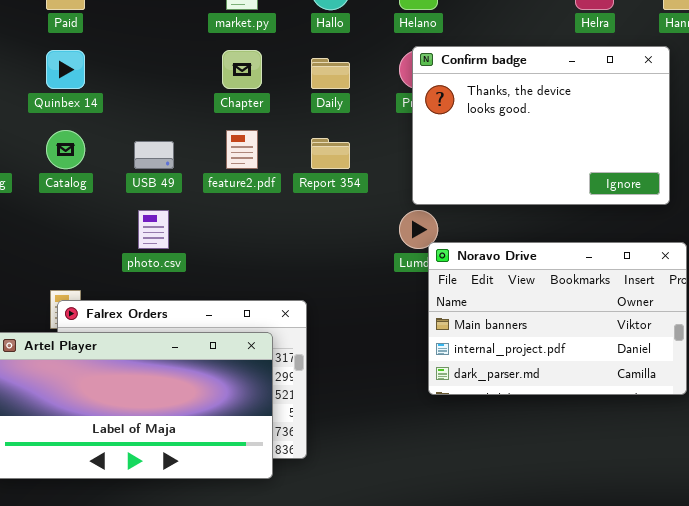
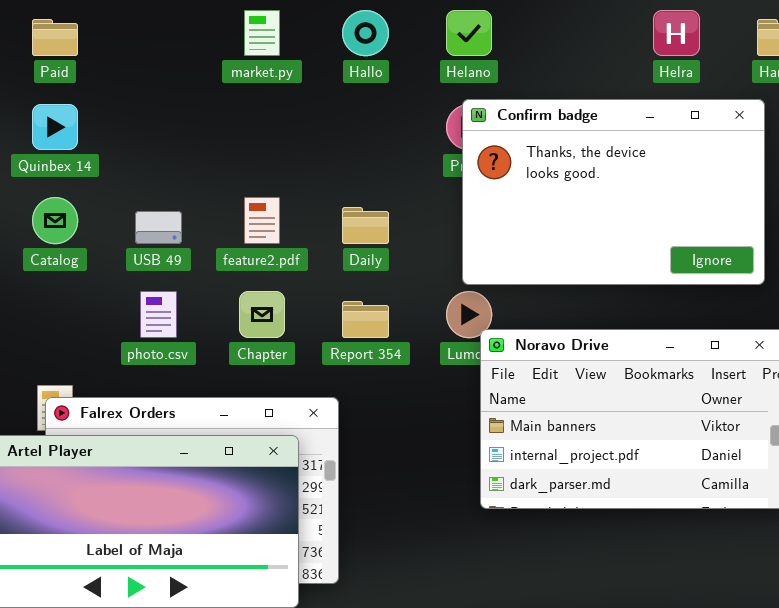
Chapter: [222,50,262,89] -> [239,291,285,338], moved
Daily: [311,58,350,89] -> [342,207,389,244], moved
Report 354: [311,138,350,169] -> [342,301,389,338], moved

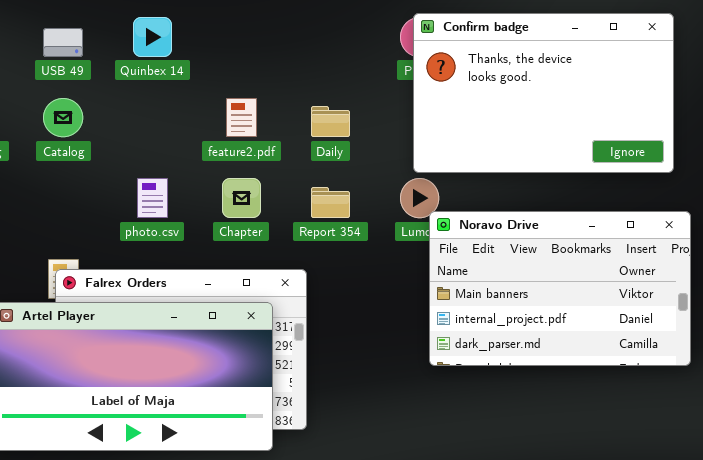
Quinbex 14: [32,104,78,150] -> [133,17,172,57], moved
USB 49: [135,211,182,244] -> [43,28,83,57], moved

